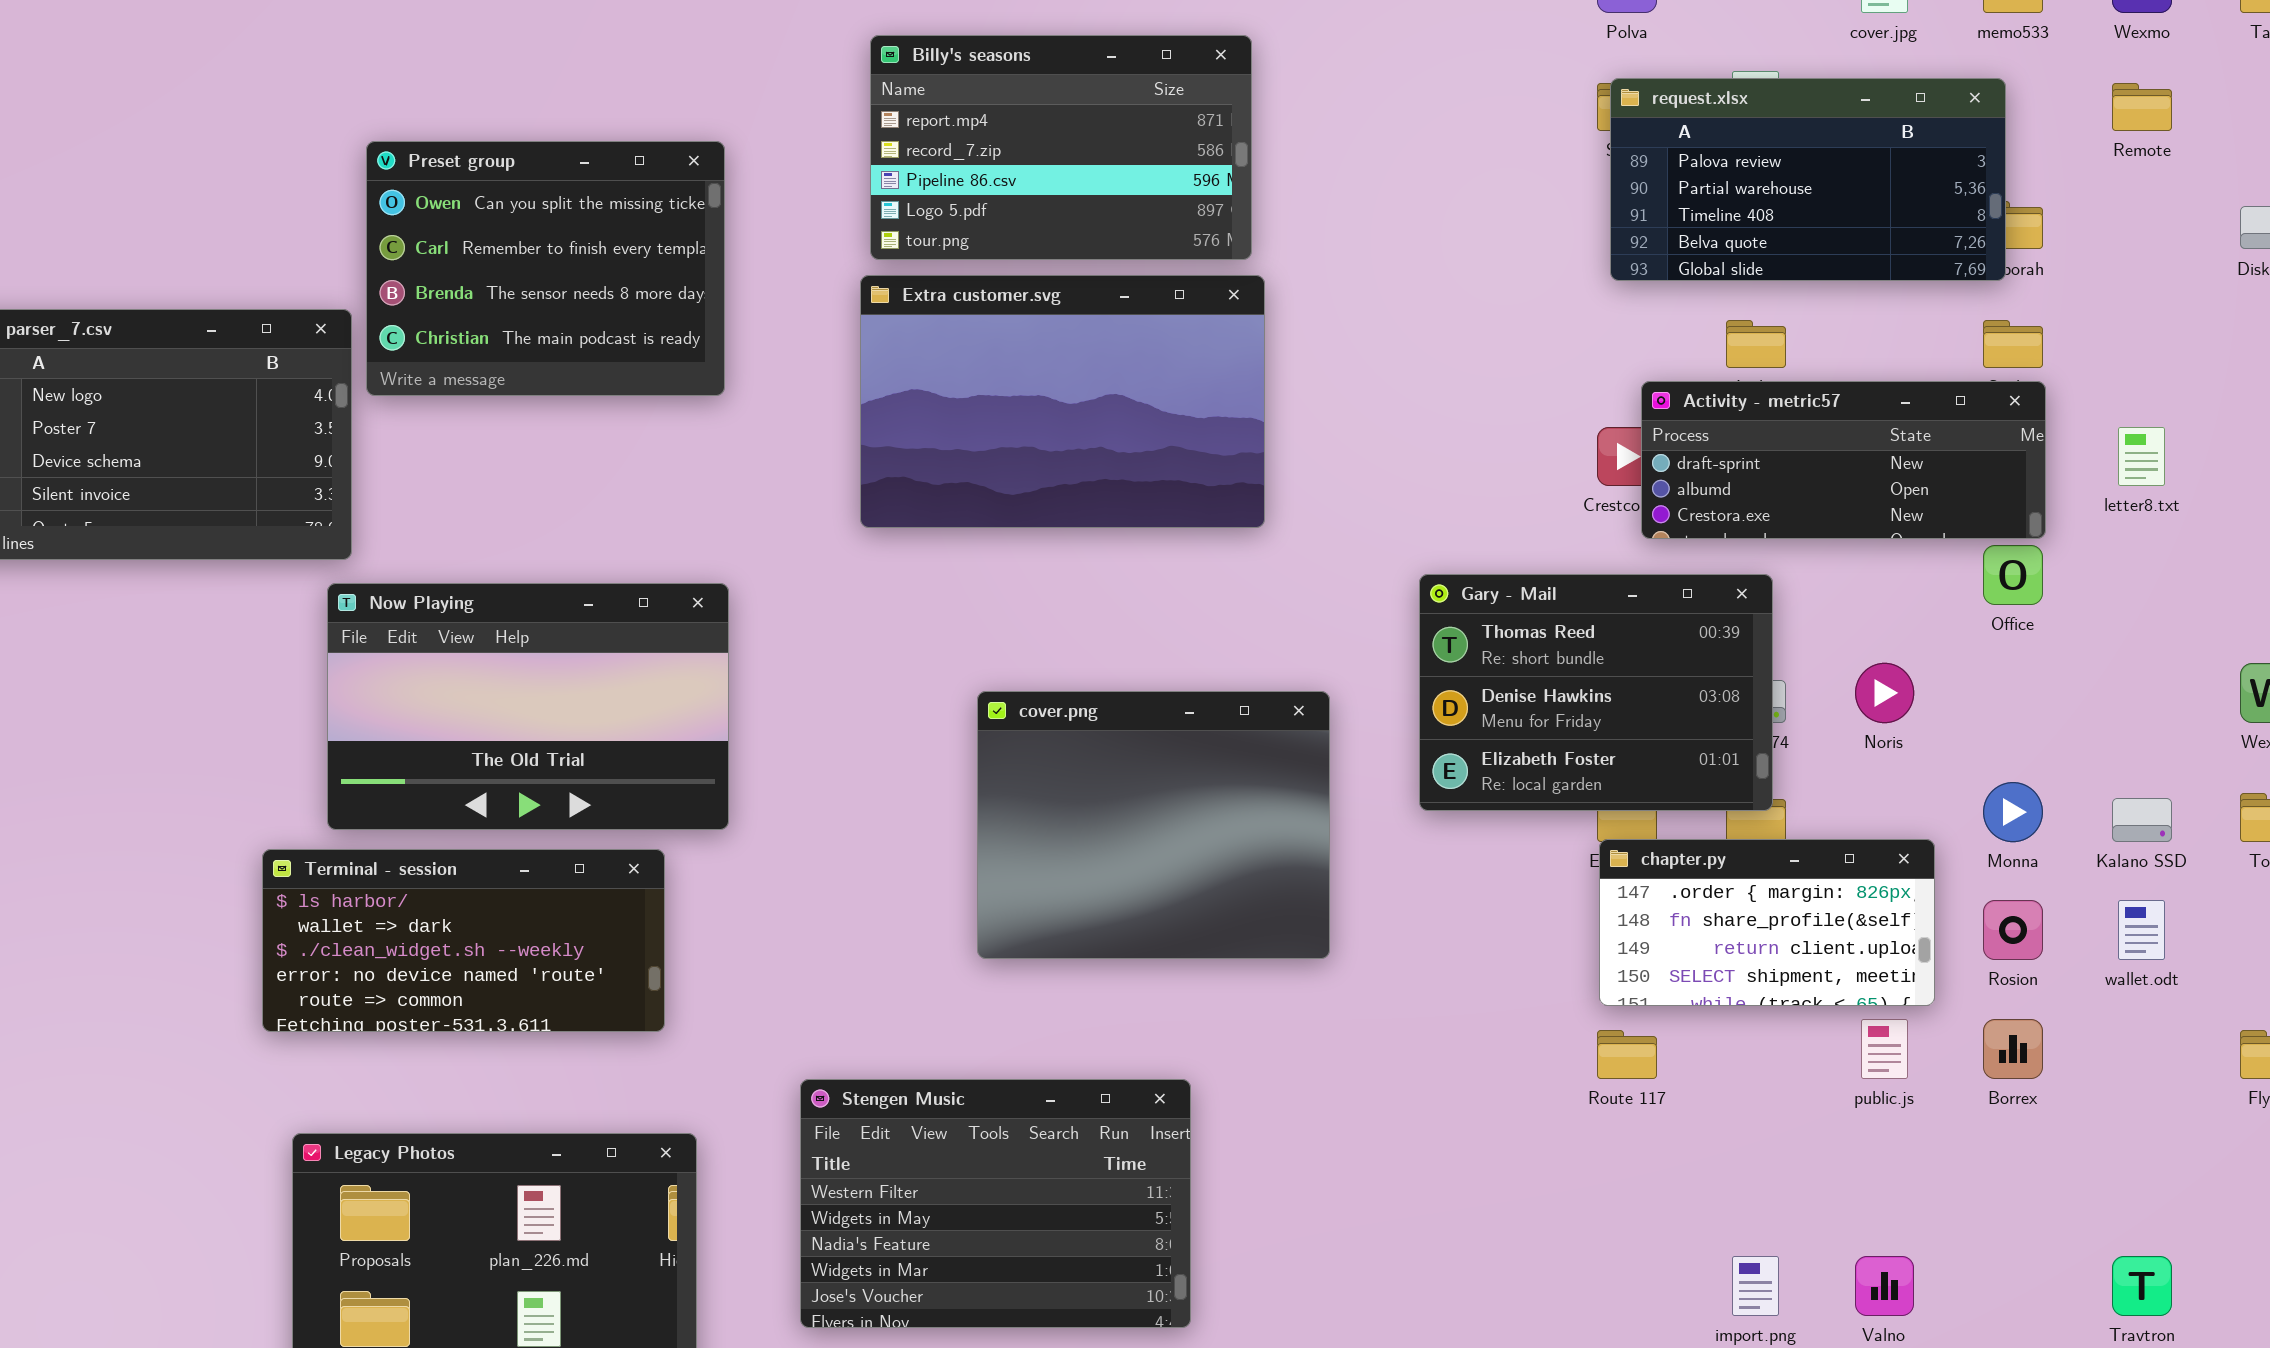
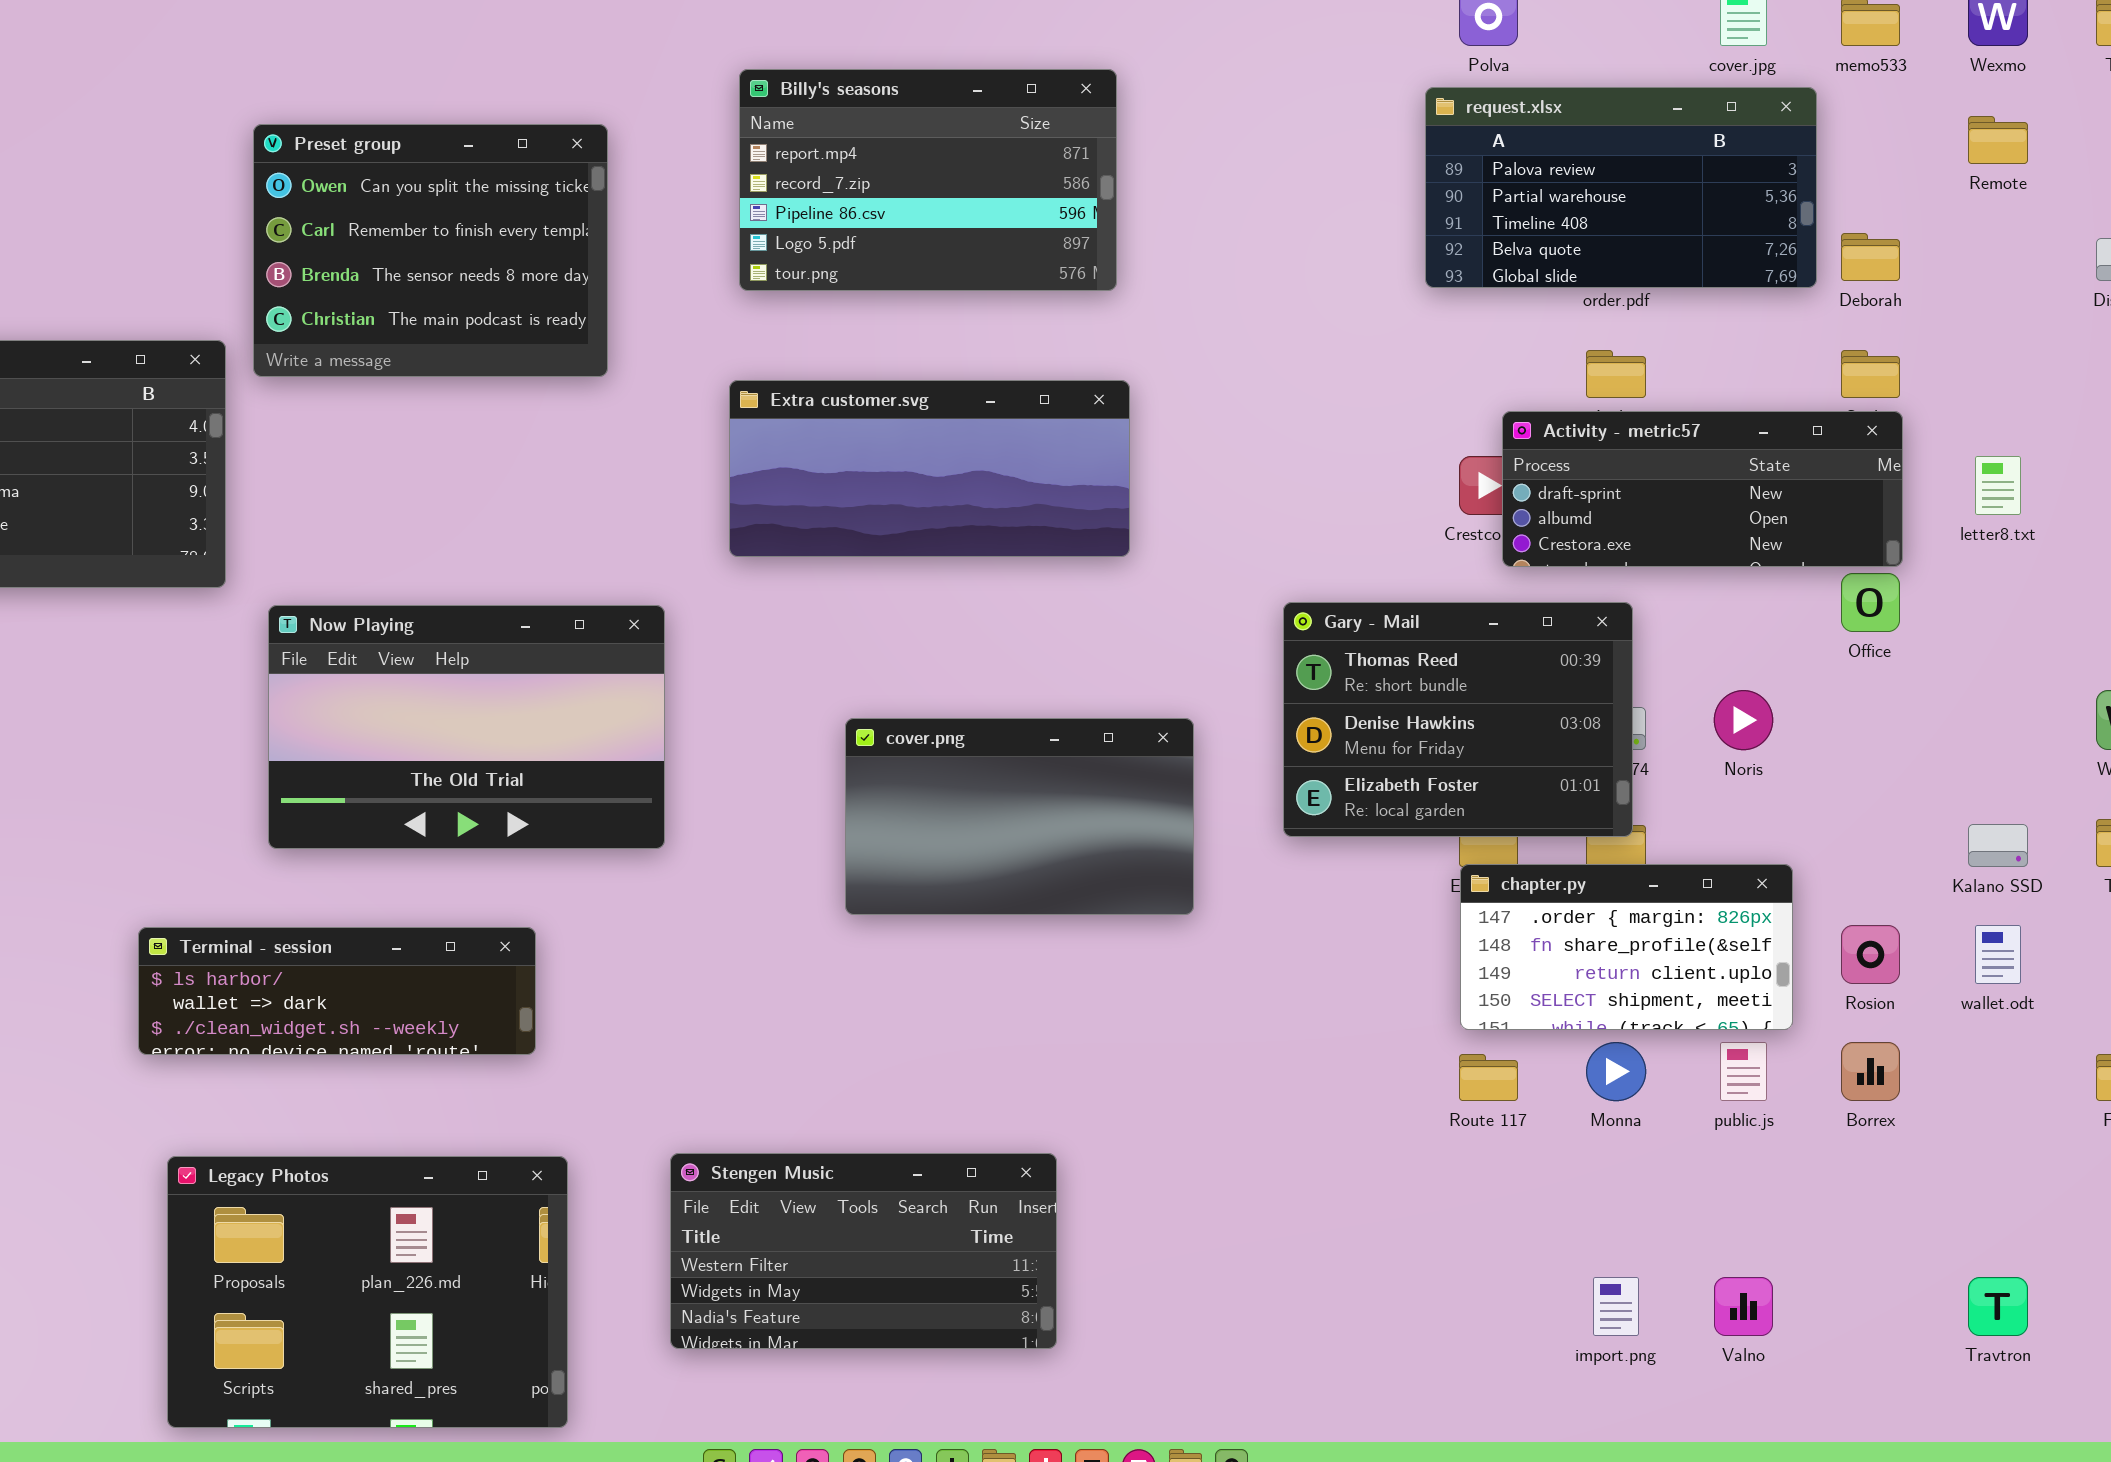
request.xlsx: [1610,78,2006,281] -> [1425,87,1817,288], moved
Preset group: [366,141,725,396] -> [253,124,608,377], moved
Extra customer.svg: [860,275,1265,528] -> [729,380,1130,557], resized
Now Playing: [327,583,729,830] -> [268,605,665,849], moved
cover.png: [977,691,1330,959] -> [845,718,1194,915], resized
Monna: [1983,782,2043,842] -> [1586,1042,1646,1101], moved
Terminal - session: [262,849,665,1032] -> [138,927,536,1055], resized
Stengen Music: [800,1079,1191,1328] -> [670,1153,1057,1349], resized

